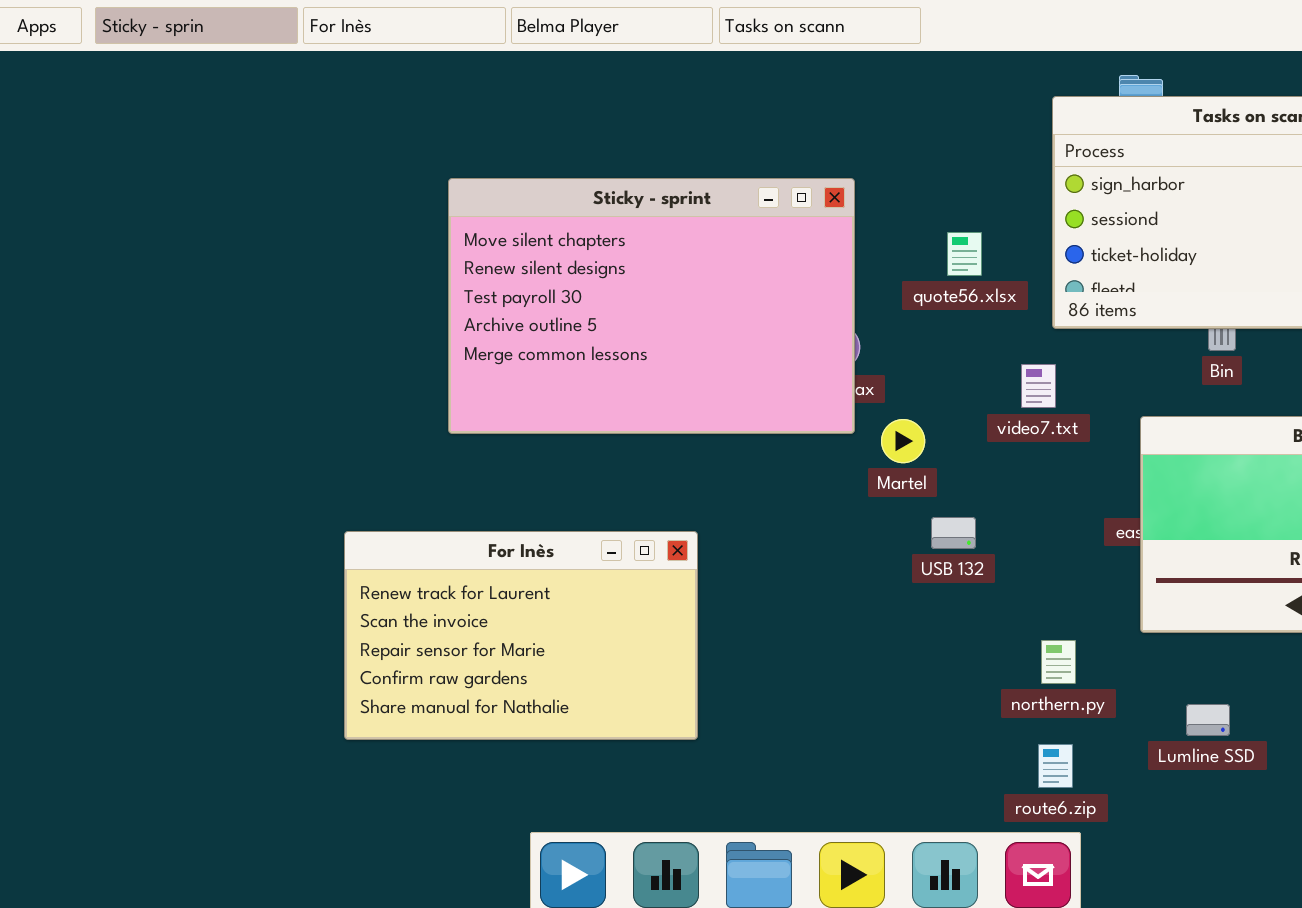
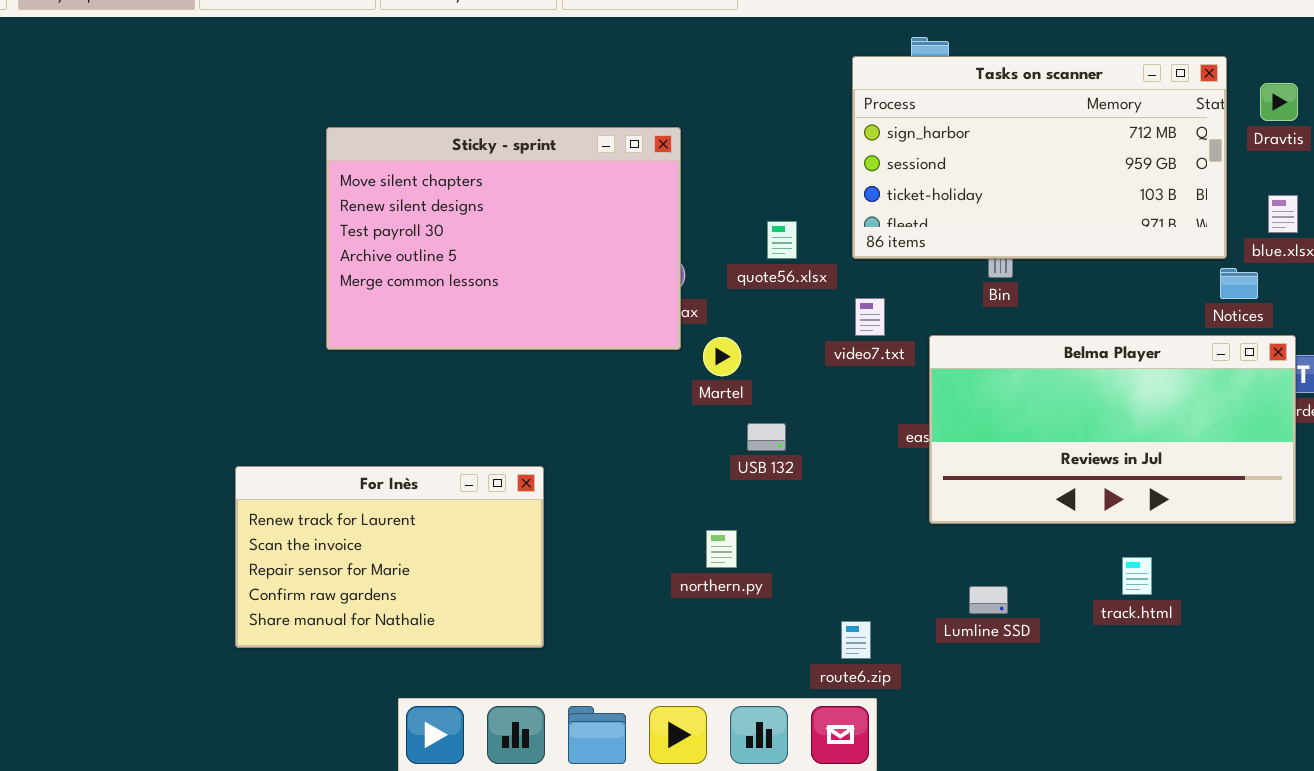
quote56.xlsx: [947,232,982,276] -> [767,221,797,259], moved
video7.txt: [1021,364,1056,408] -> [855,298,885,336], moved
For Inès: [344,531,698,740] -> [235,466,544,648], moved
northern.py: [1041,640,1076,684] -> [706,530,737,568], moved

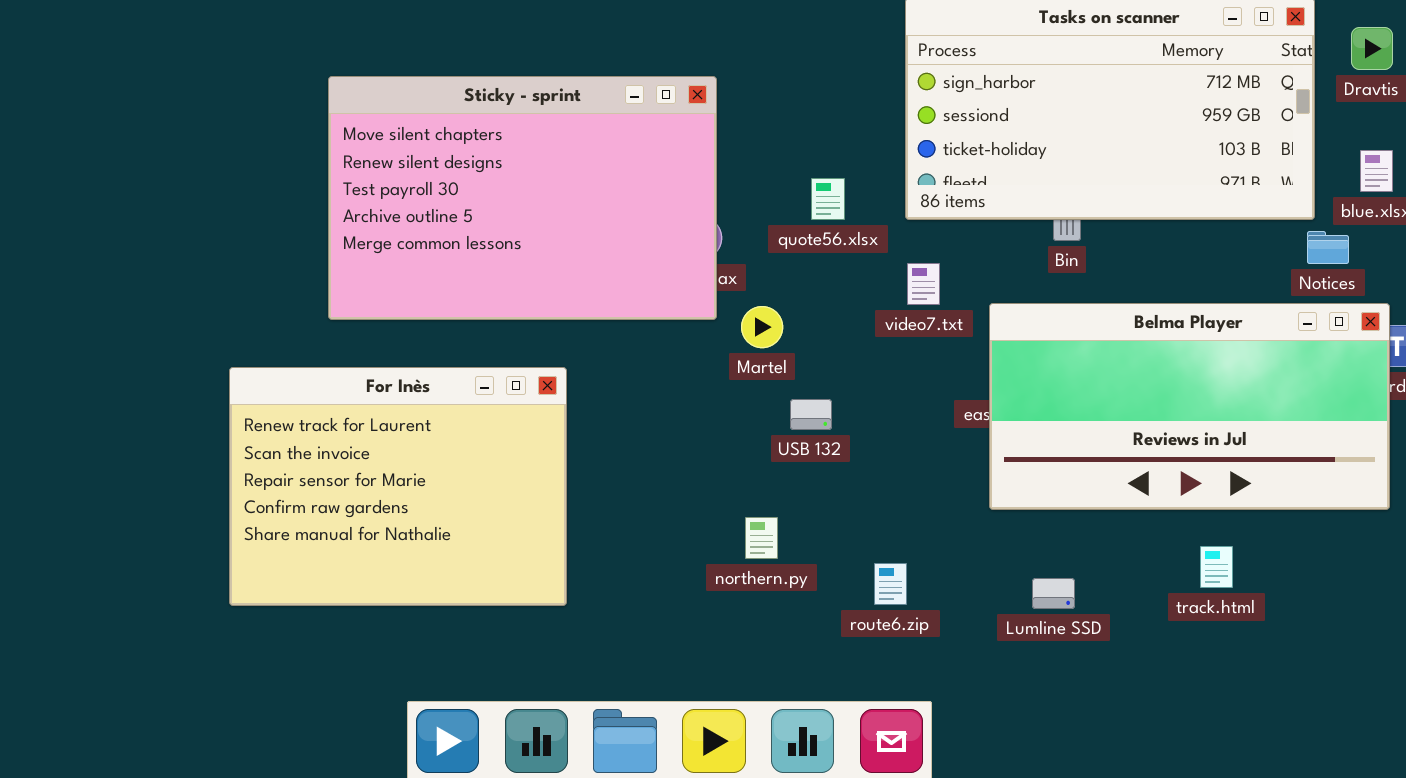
For Inès: [235,466,544,648] -> [229,367,567,606], moved, resized
route6.zip: [841,621,871,659] -> [874,563,907,605], moved

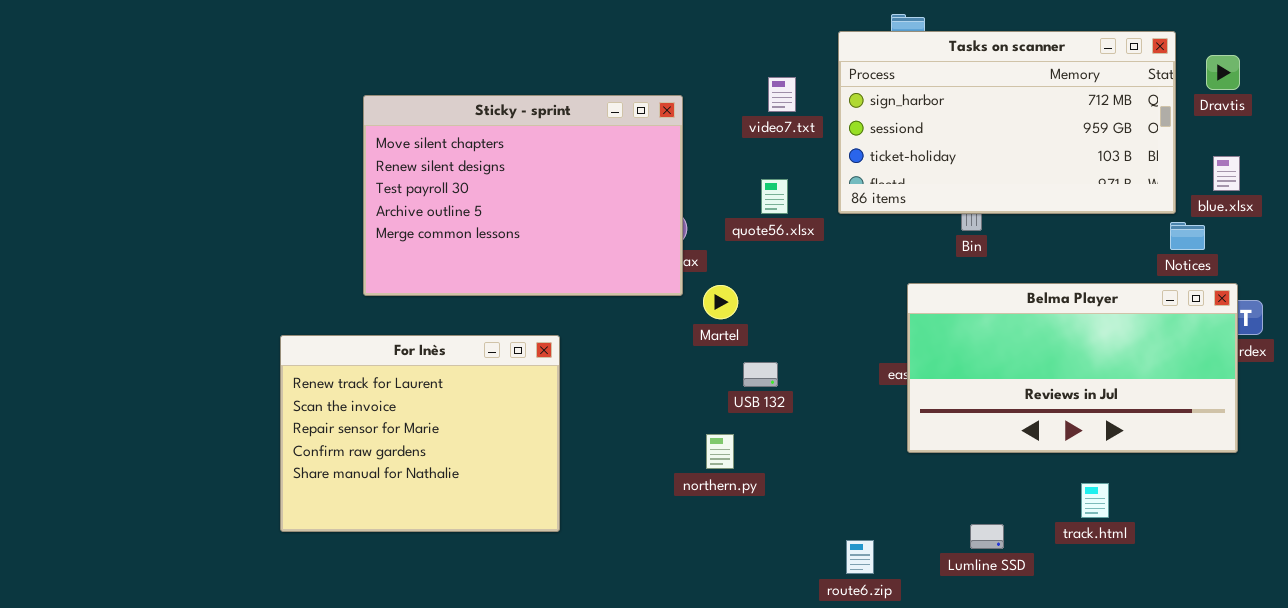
video7.txt: [907,263,940,305] -> [768,77,796,112], moved
northern.py: [745,517,778,559] -> [706,434,734,469], moved
route6.zip: [874,563,907,605] -> [846,540,874,574], moved
Lumline SSD: [1032,578,1075,609] -> [970,524,1004,549], moved

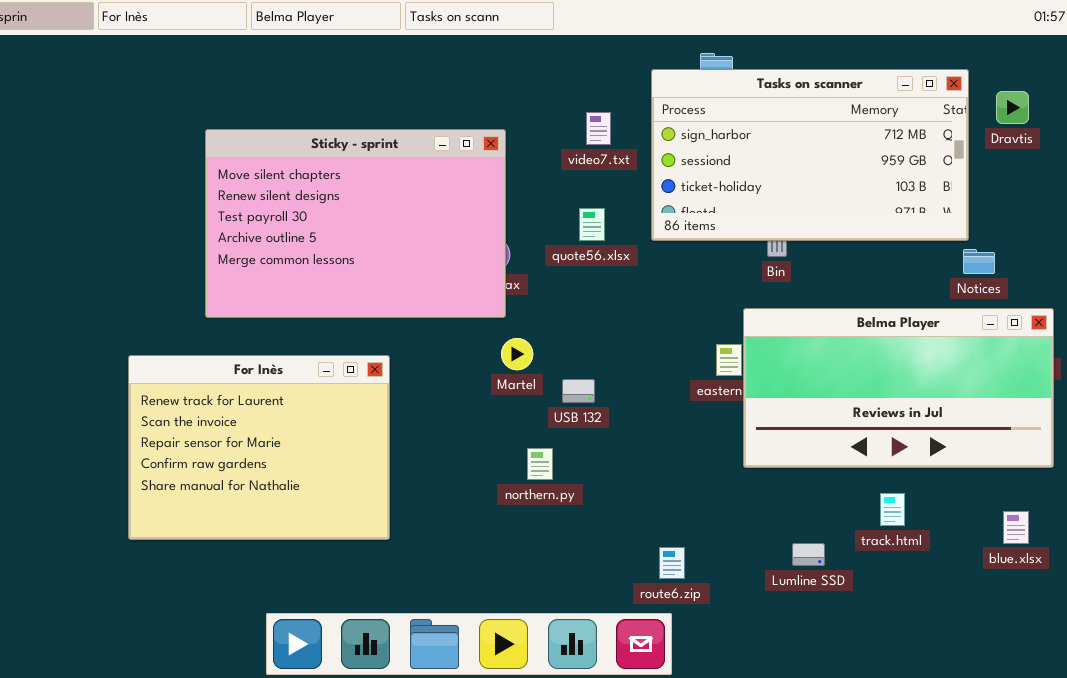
blue.xlsx: [1213,156,1240,191] -> [1003,511,1029,544], moved
Belma Player: [907,283,1238,453] -> [743,308,1054,468], moved
Martel: [703,285,738,319] -> [501,338,533,370], moved
Lumline SSD: [970,524,1004,549] -> [792,543,825,566], moved

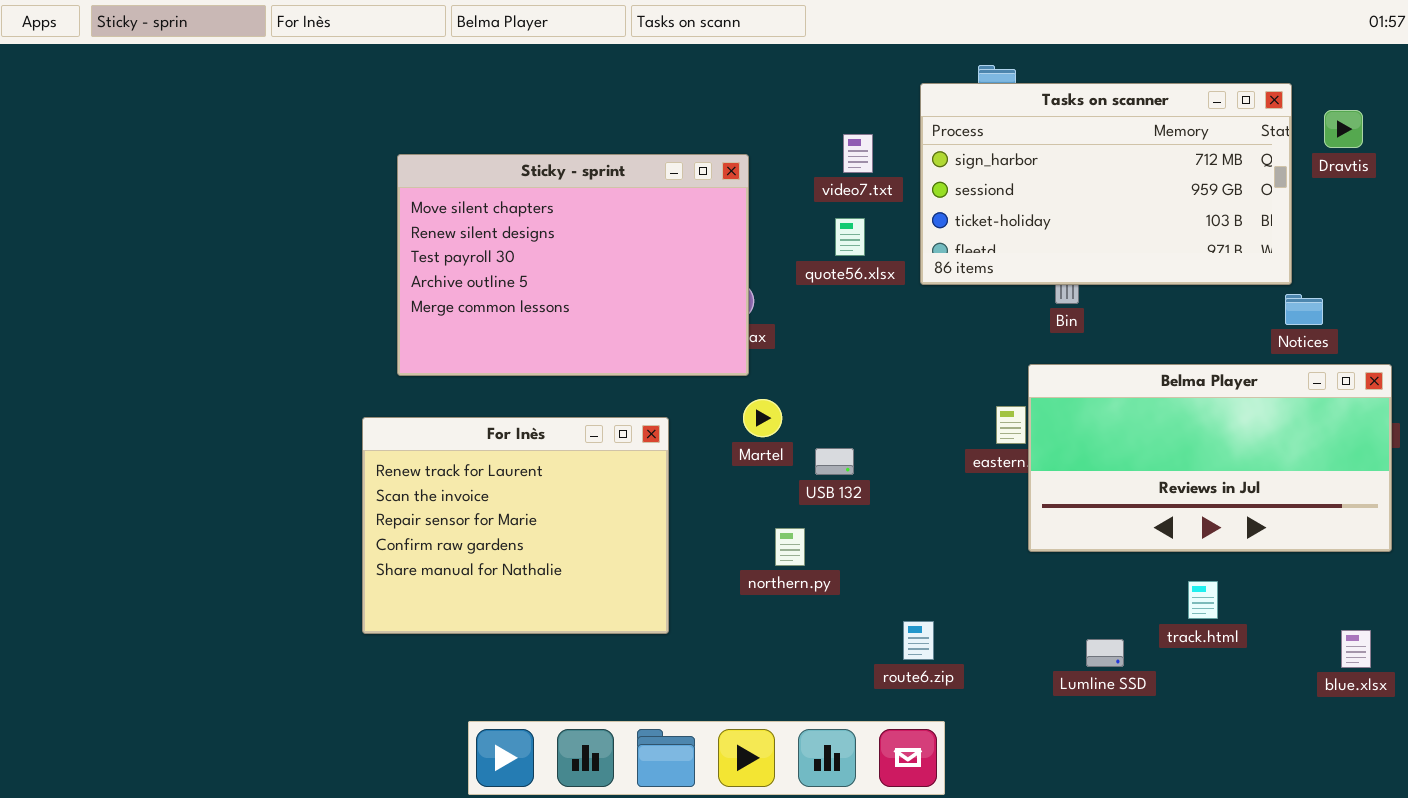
quote56.xlsx: [579,208,605,241] -> [835,218,865,256], moved
For Inès: [128,355,390,540] -> [362,417,669,634], moved
blue.xlsx: [1003,511,1029,544] -> [1341,630,1371,668], moved
route6.zip: [659,547,685,579] -> [903,621,934,660], moved

